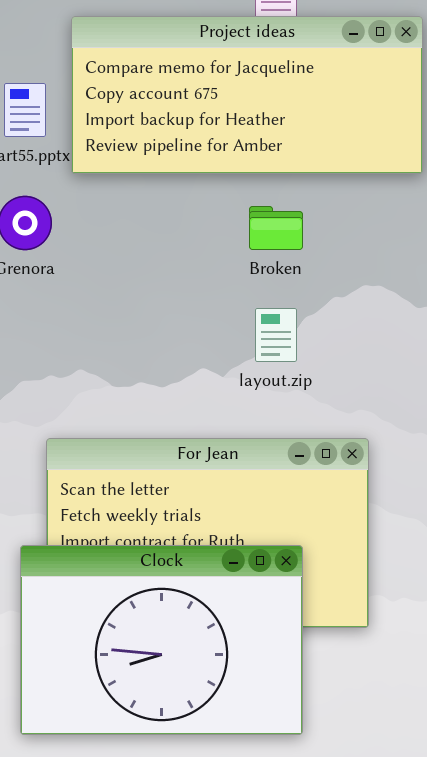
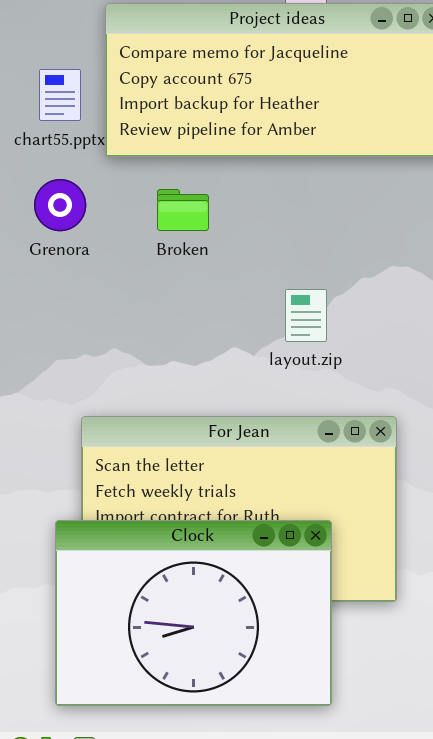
Broken: [249,206,303,250] -> [157,189,209,231], moved

